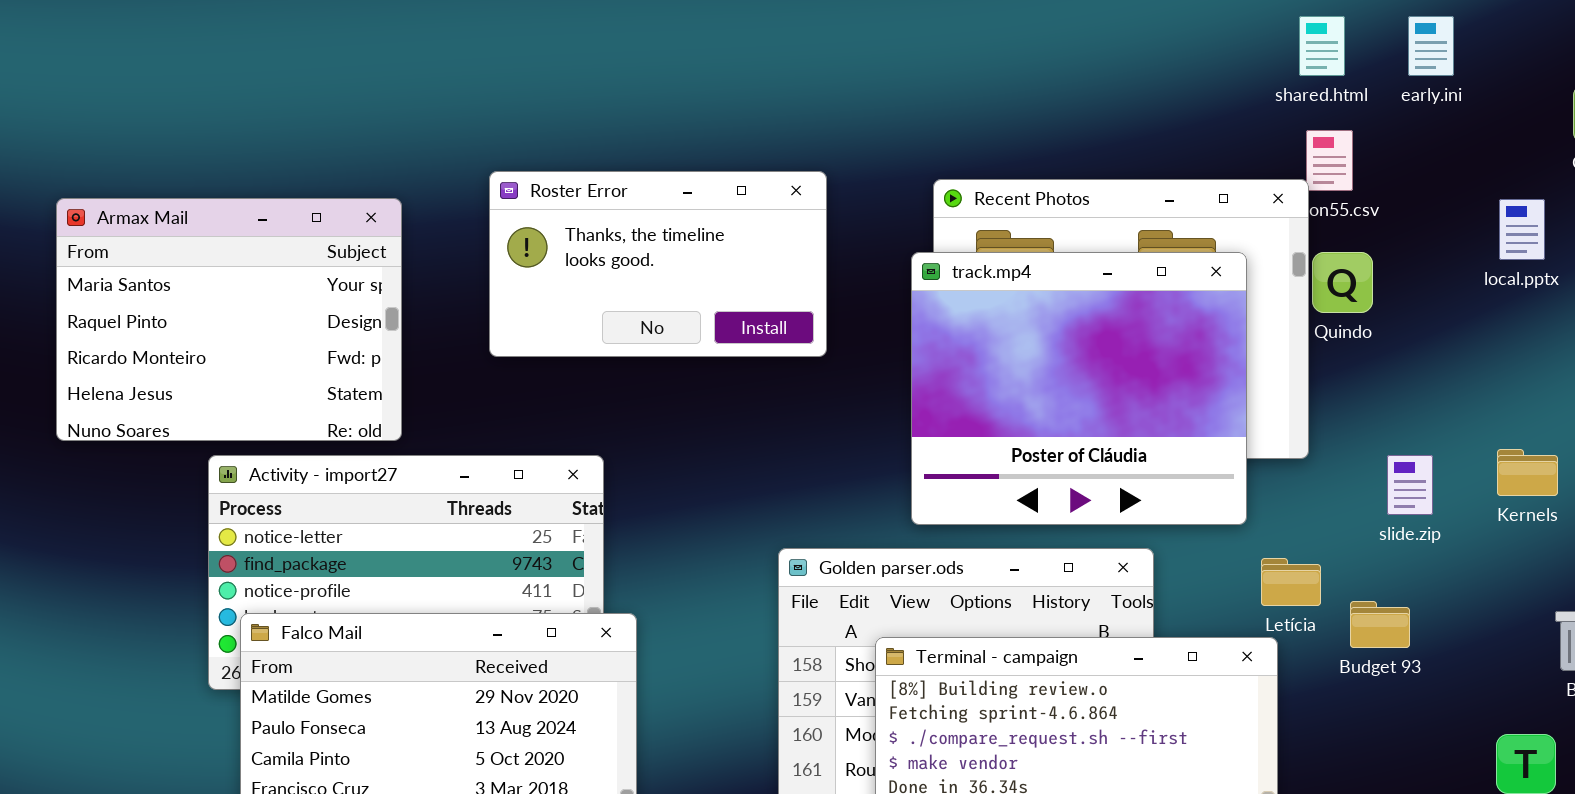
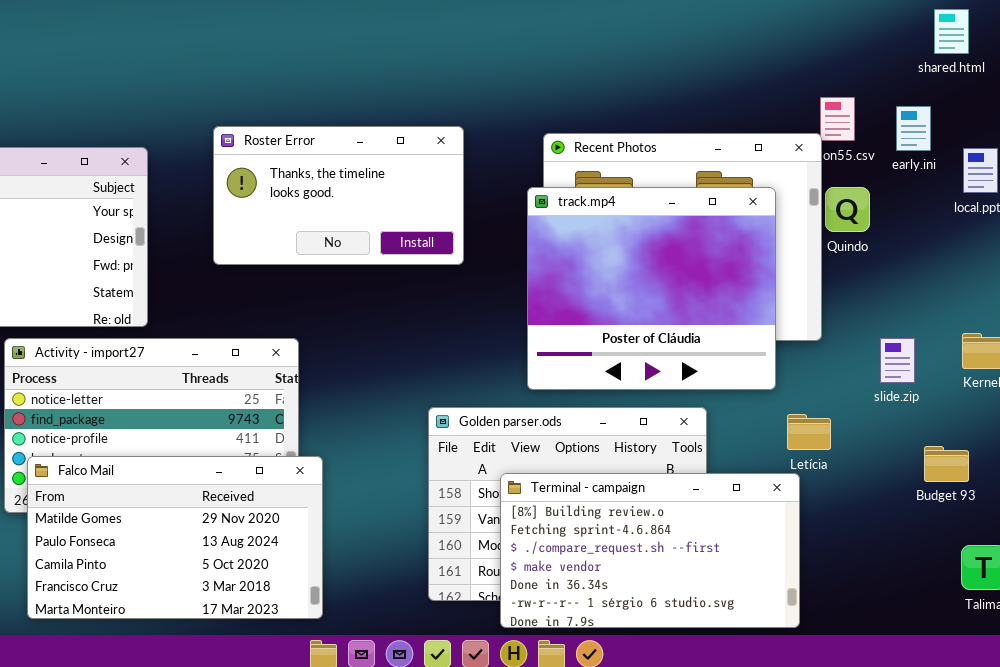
shared.html: [1299,16,1345,76] -> [934,9,969,54], moved
early.ini: [1408,16,1454,76] -> [896,106,931,151], moved
Budget 93: [1350,601,1410,648] -> [924,446,969,482], moved

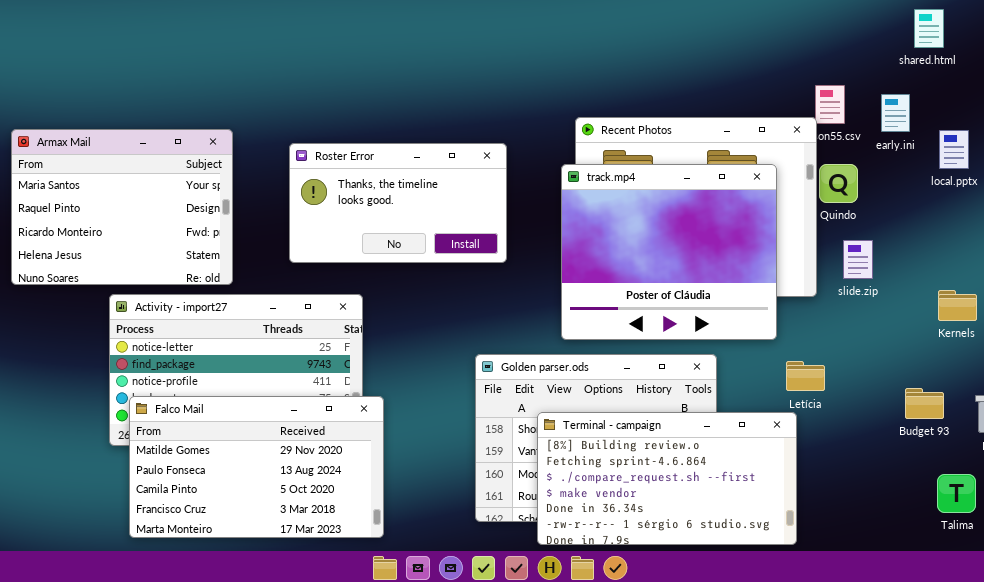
Roster Error: [213,126,464,265] -> [289,143,507,263], moved
slide.zip: [880,338,915,383] -> [843,240,873,279], moved

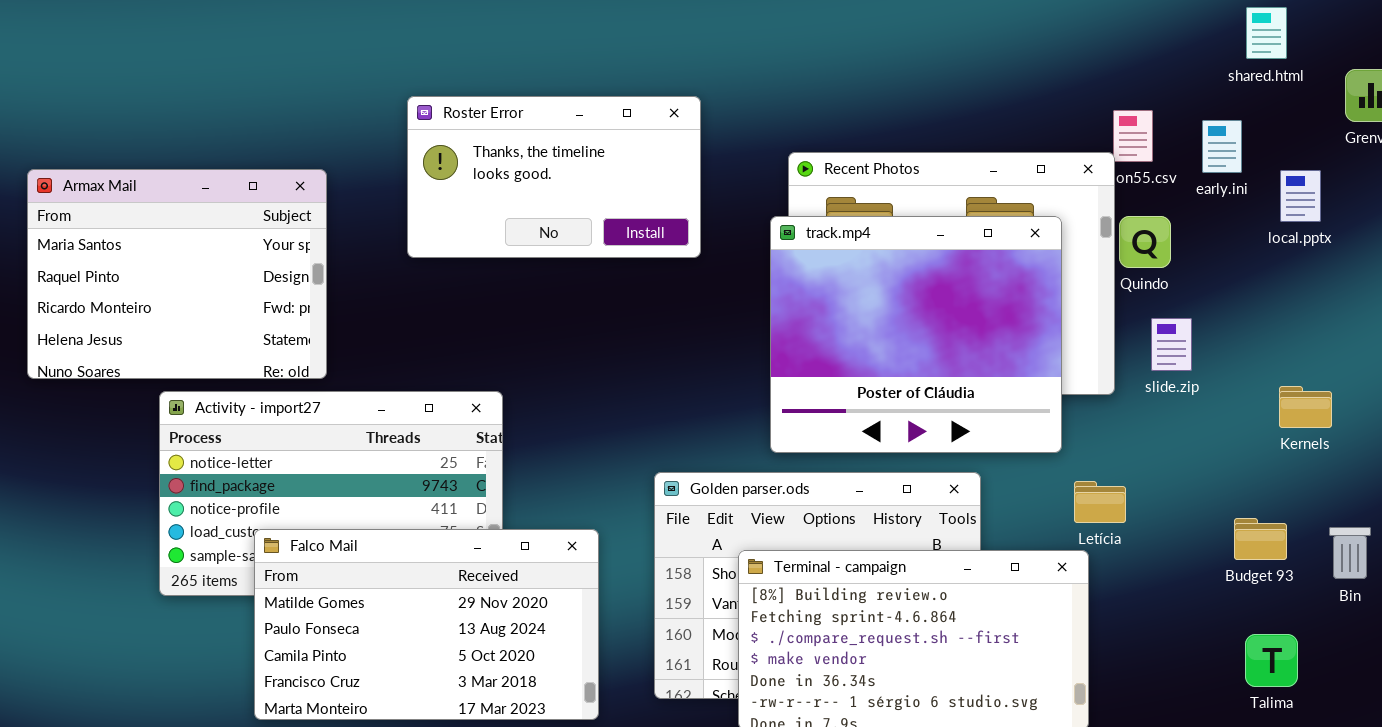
Roster Error: [289,143,507,263] -> [407,96,701,258], moved
Falco Mail: [129,396,384,538] -> [254,529,599,720], moved
Talima: [937,474,976,513] -> [1245,634,1298,687], moved

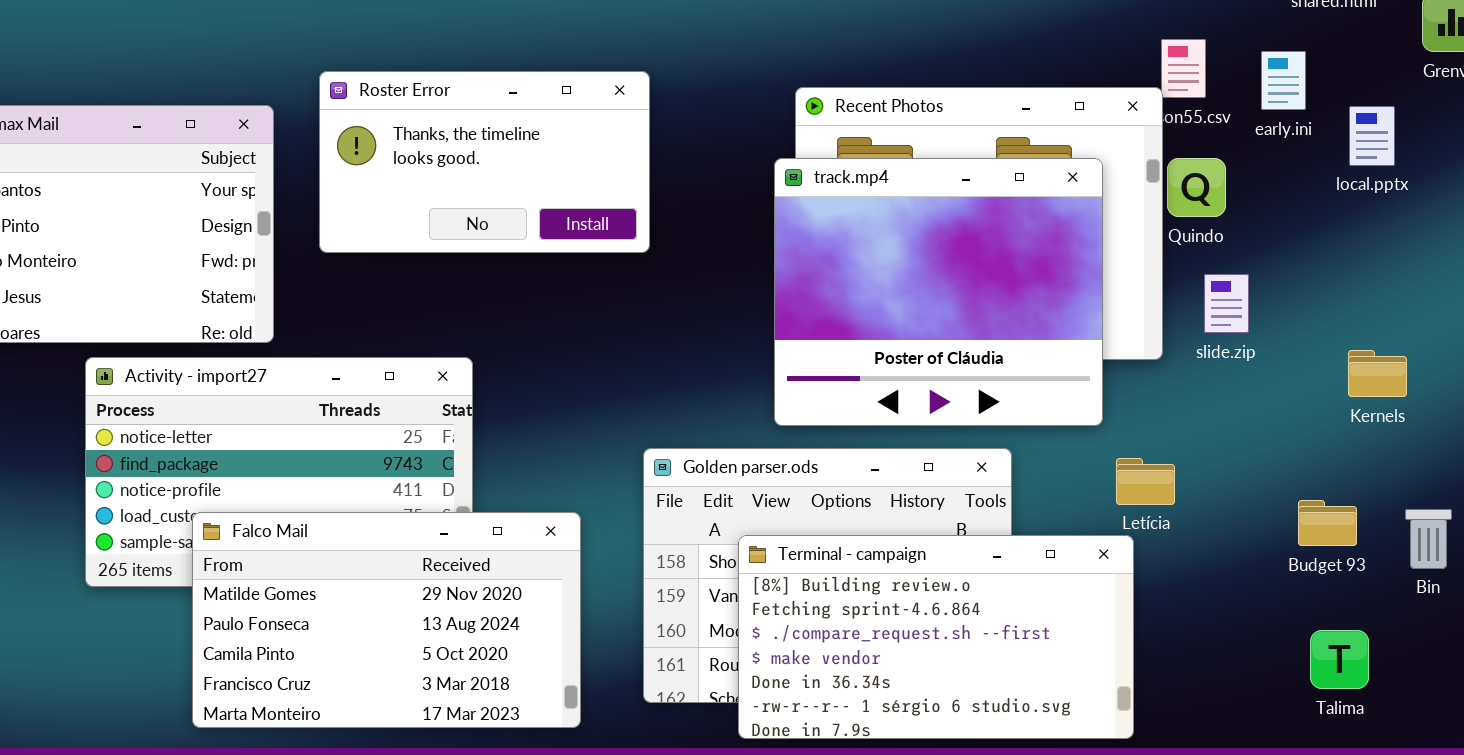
Roster Error: [407,96,701,258] -> [319,71,650,253], moved

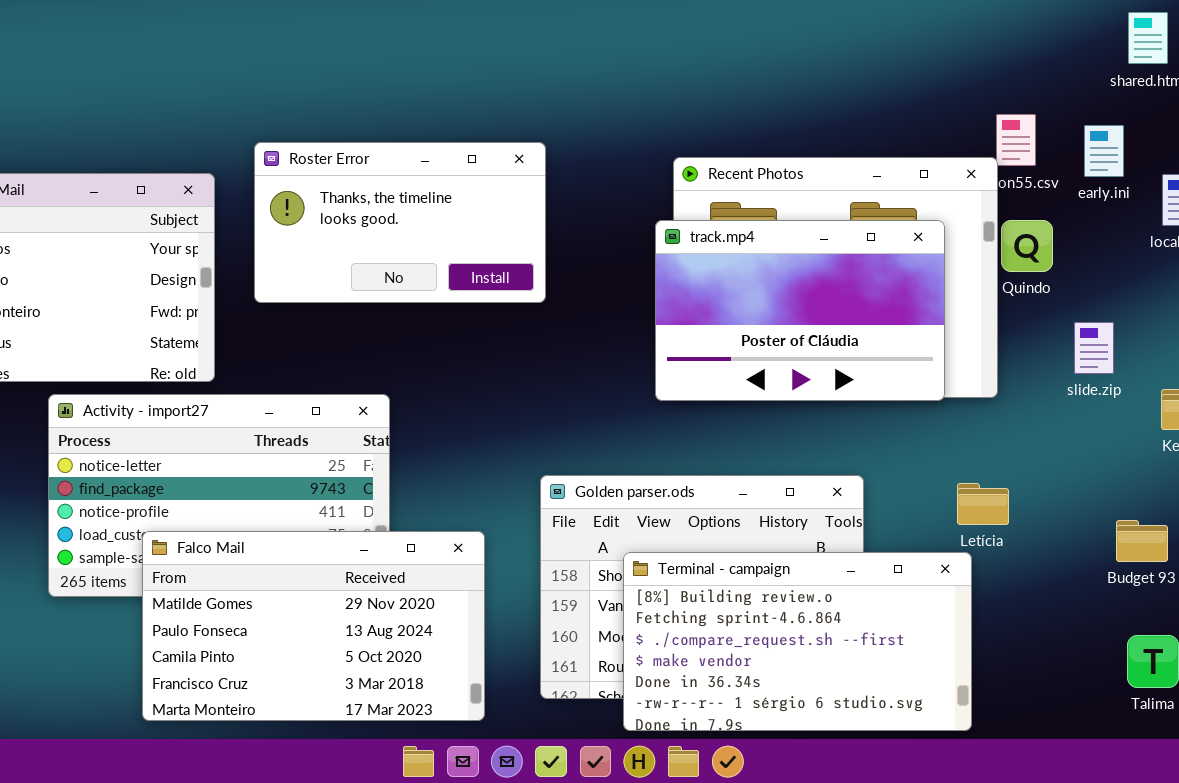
track.mp4: [774,158,1103,426] -> [655,220,945,401], resized
slide.zip: [1204,274,1249,333] -> [1074,322,1114,374], moved

